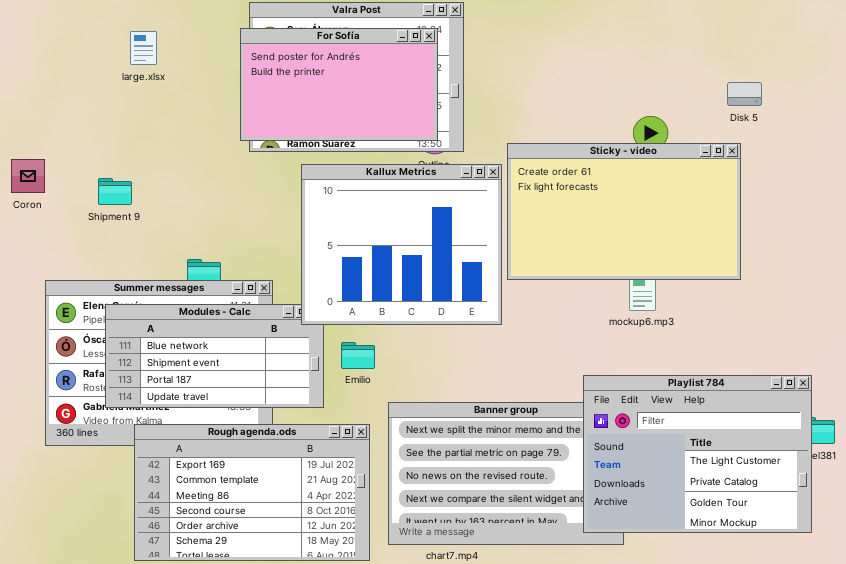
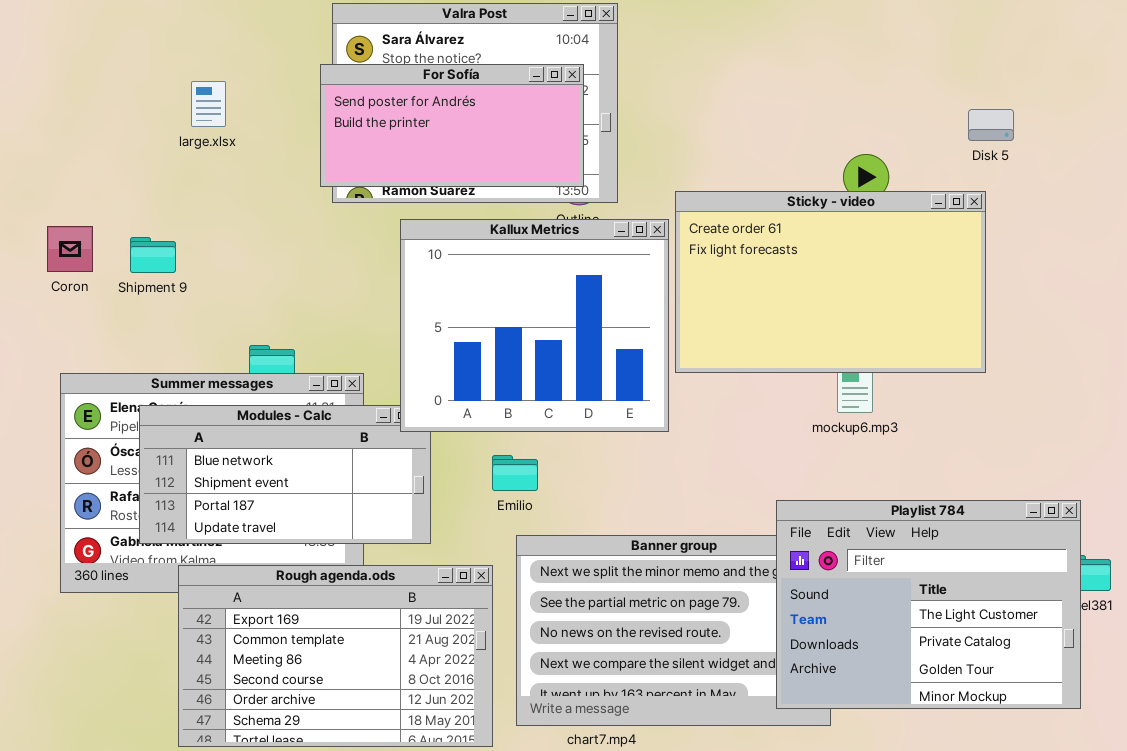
For Sofía: [240,28,438,141] -> [320,64,584,187], resized
large.xlsx: [130,31,157,65] -> [191,81,226,127], moved
Coron: [11,159,45,193] -> [47,226,93,272], moved
Emilio: [341,342,375,369] -> [492,455,538,491], moved

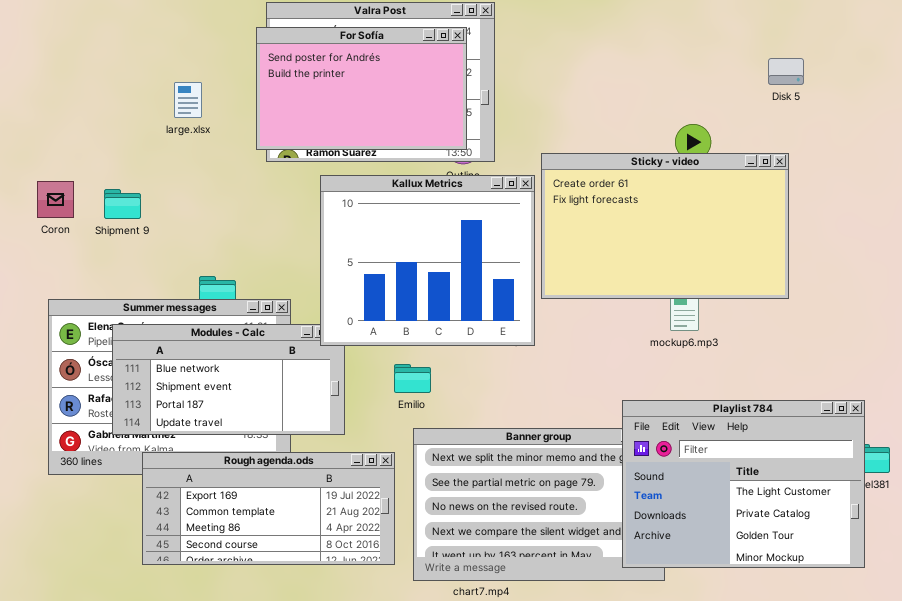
For Sofía: [320,64,584,187] -> [256,27,467,150], resized
large.xlsx: [191,81,226,127] -> [174,82,202,118], moved
Disk 5: [968,109,1014,141] -> [768,58,804,85], moved
Rough agenda.ods: [178,565,493,747] -> [142,452,395,565], resized

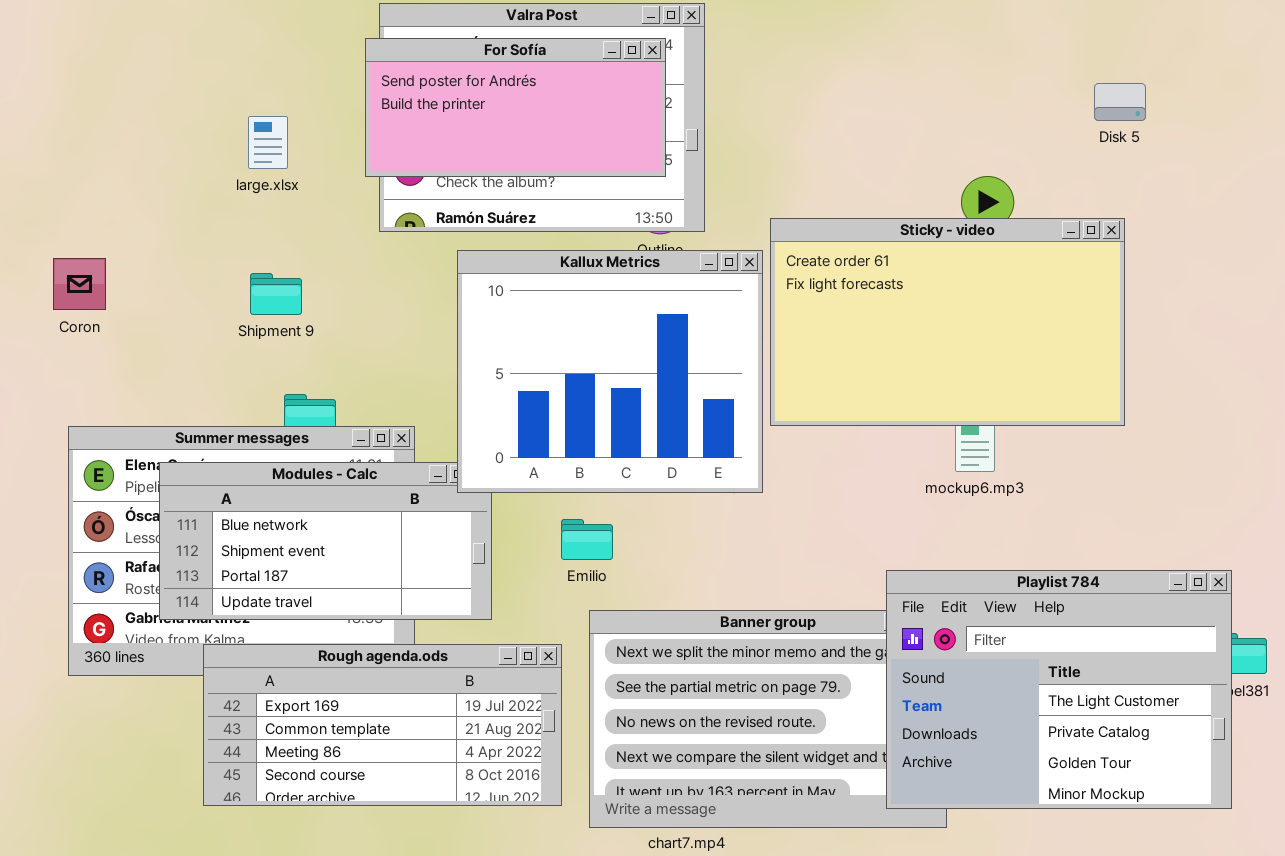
For Sofía: [256,27,467,150] -> [365,38,666,177], resized
Shipment 9: [104,189,141,219] -> [250,273,302,315], moved

